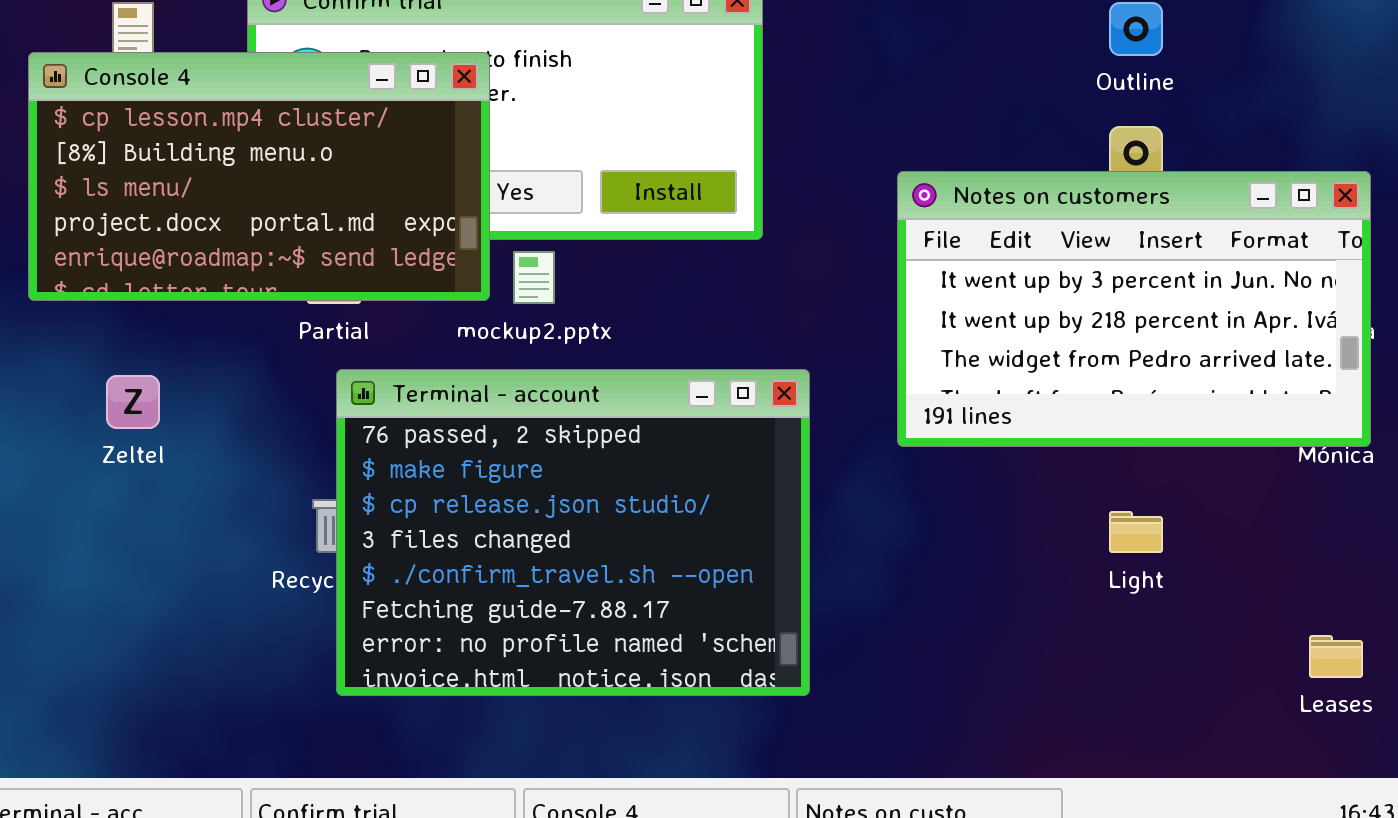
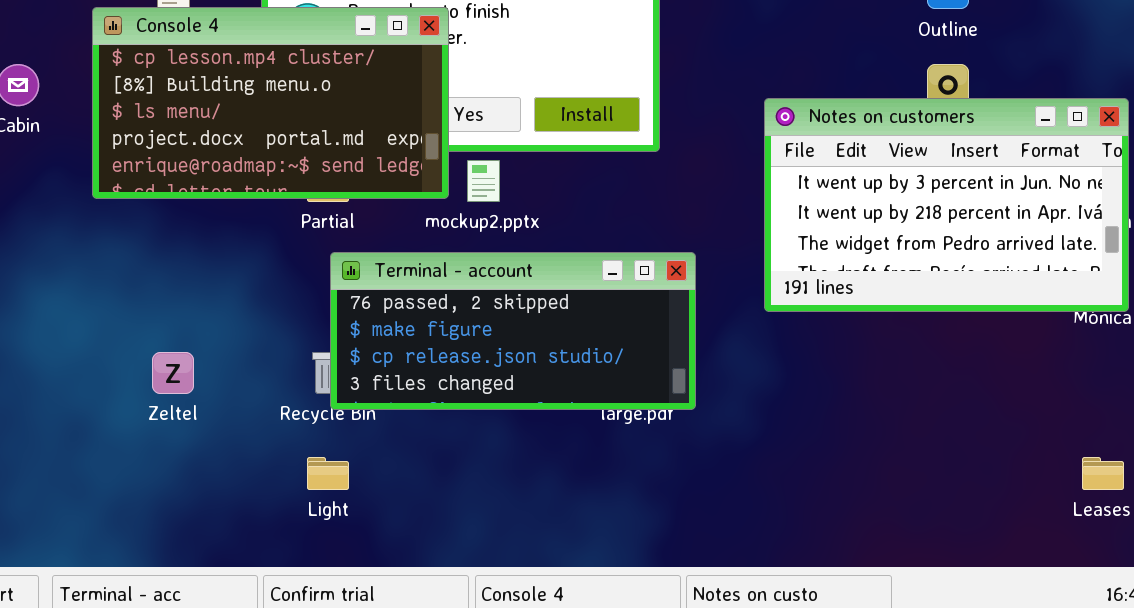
Terminal - account: [336,369,810,696] -> [330,252,696,410], resized
Zeltel: [106,375,160,429] -> [152,352,194,394], moved
Light: [1109,511,1163,553] -> [307,457,349,490], moved

